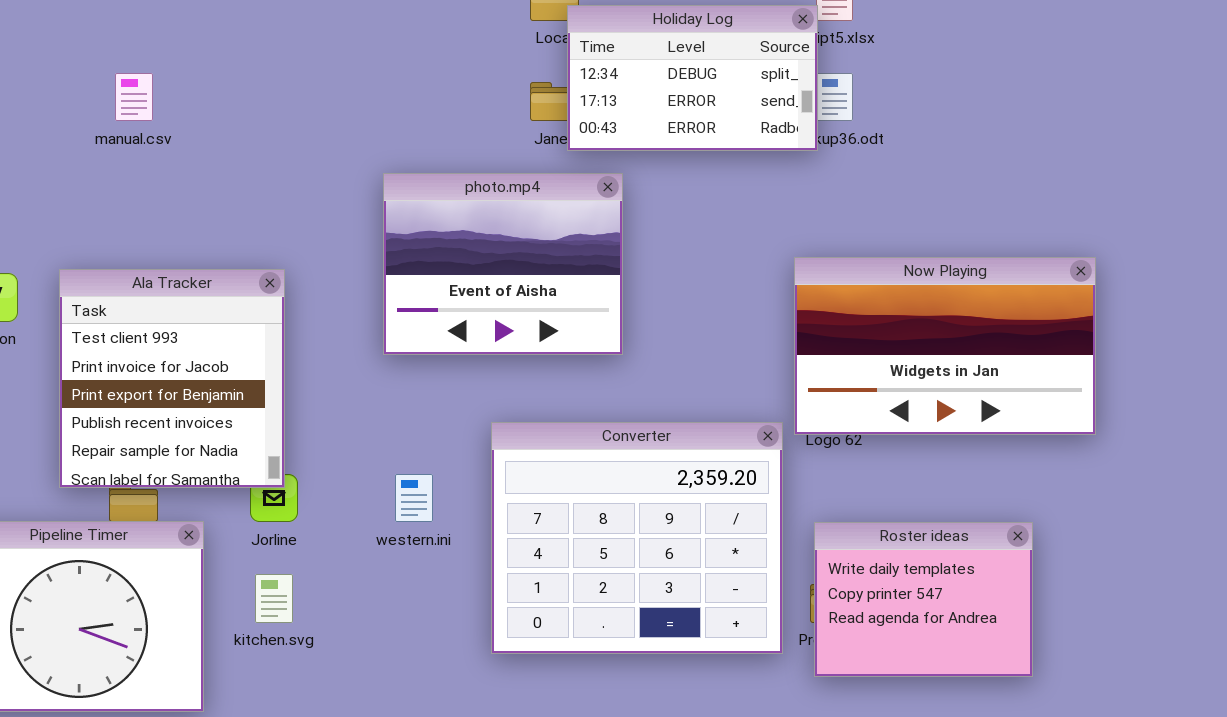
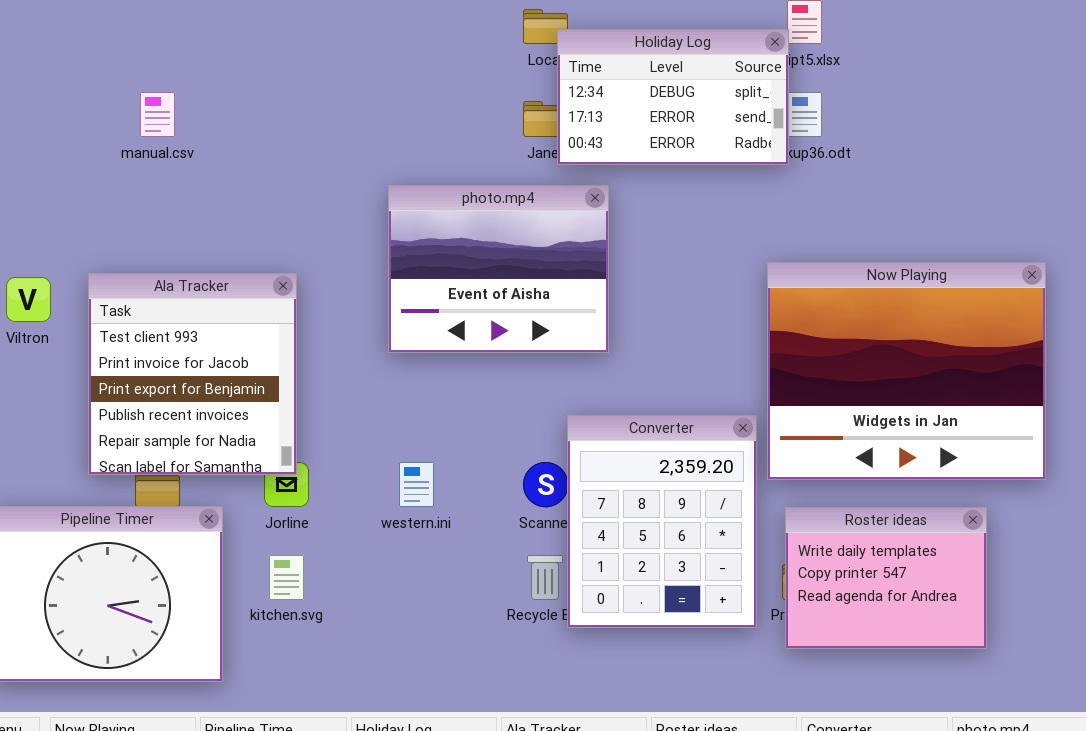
Now Playing: [794,257,1096,435] -> [767,262,1046,480], resized
Converter: [491,422,783,654] -> [567,415,757,628], resized

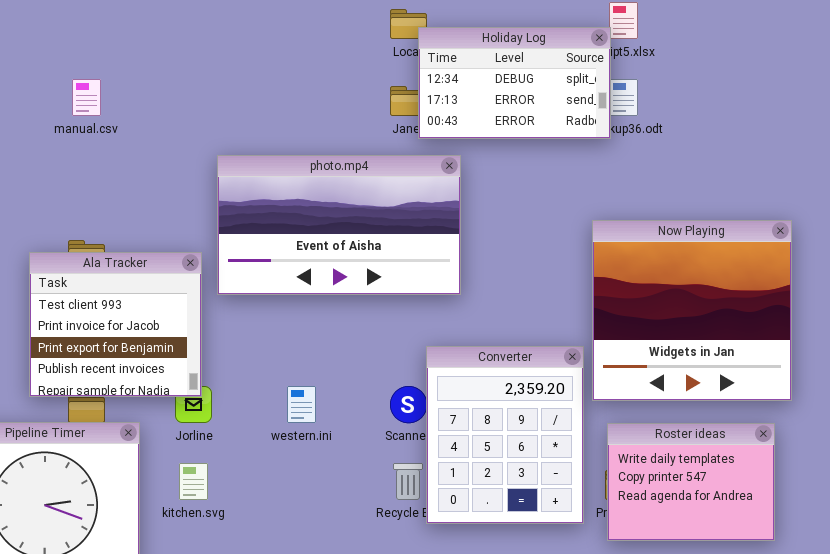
photo.mp4: [388,185,609,353] -> [217,155,461,295], resized
Now Playing: [767,262,1046,480] -> [592,220,792,401], resized
Ala Tracker: [88,273,297,475] -> [29,252,202,397], resized

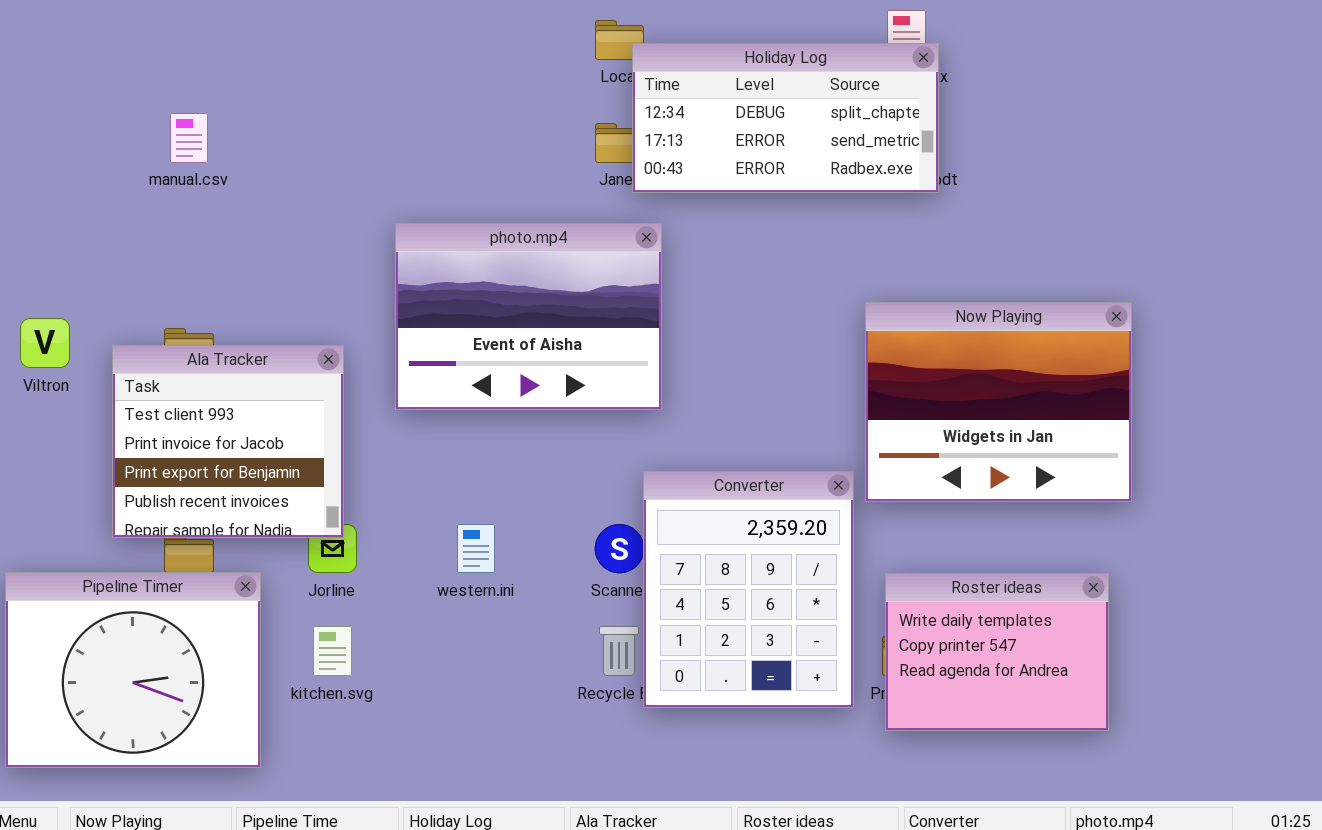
Holiday Log: [418,27,611,139] -> [632,43,939,193], resized
photo.mp4: [217,155,461,295] -> [395,223,662,410], moved, resized
Now Playing: [592,220,792,401] -> [865,302,1132,502], resized

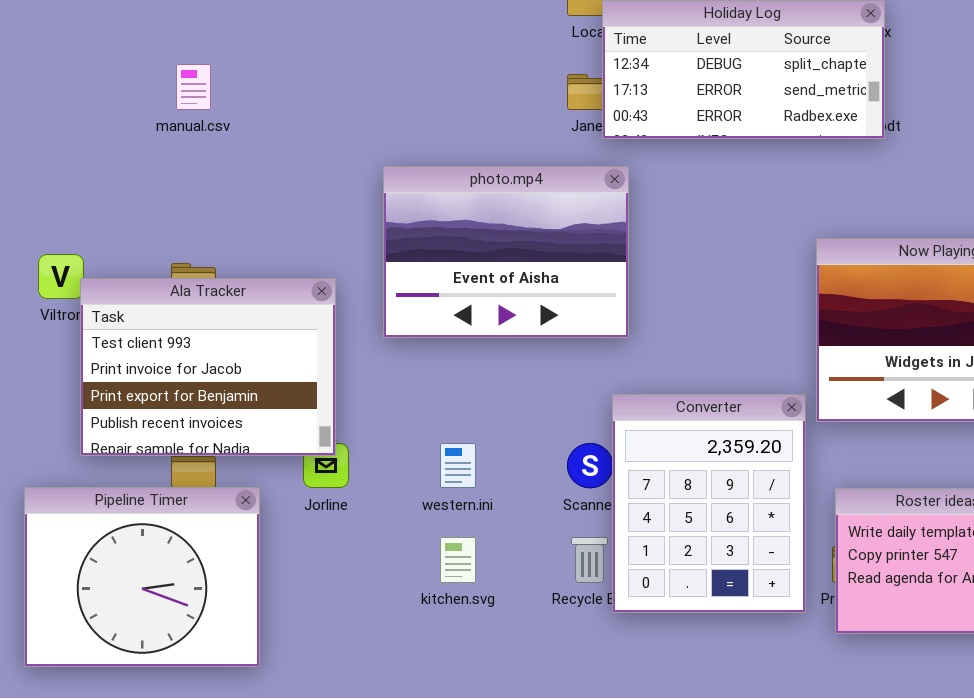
Ala Tracker: [112,345,344,538] -> [80,278,336,456], resized
kitchen.svg: [313,626,352,676] -> [440,537,476,583], moved

